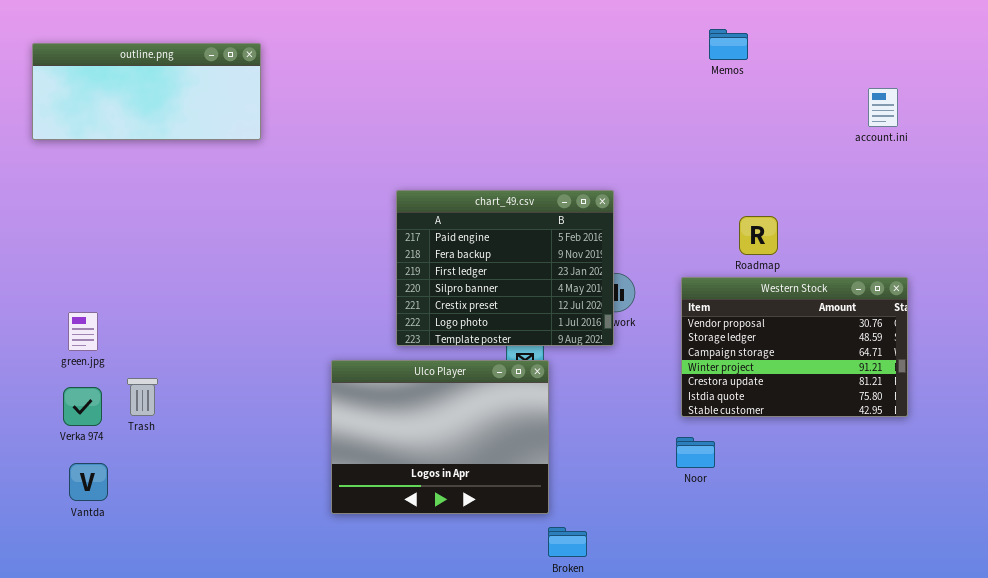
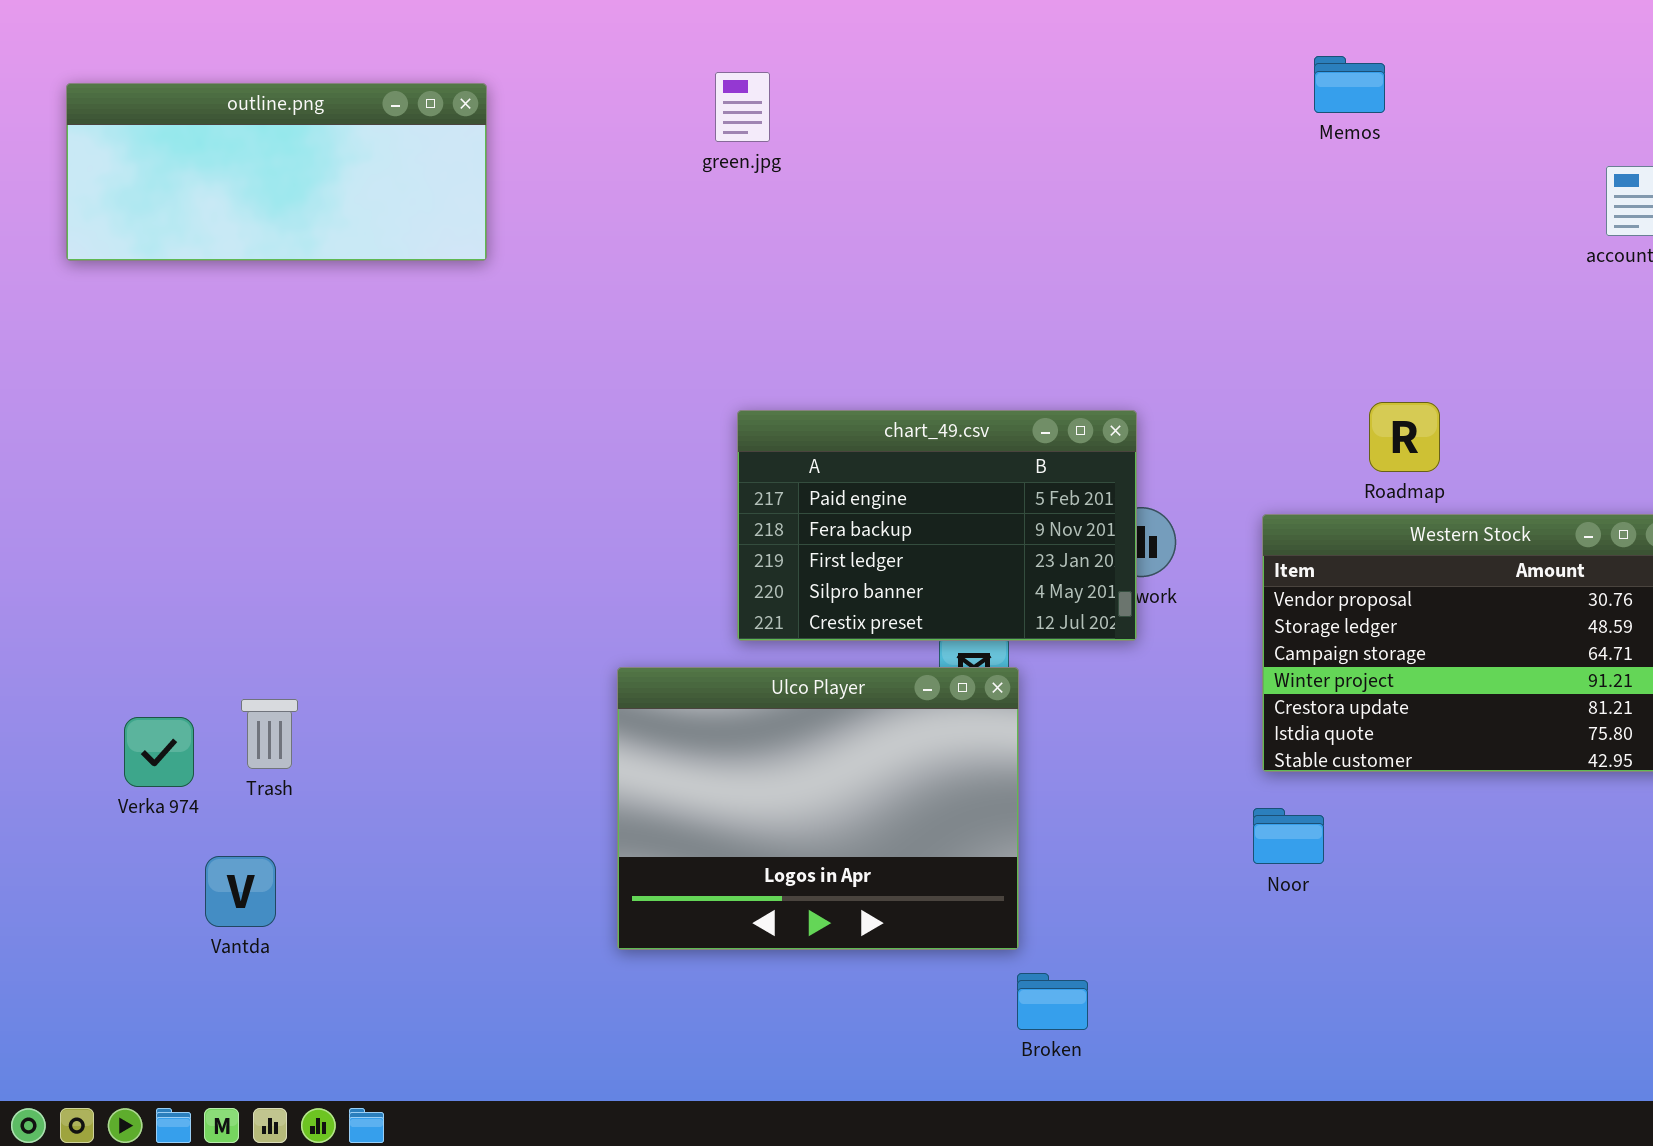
chart_49.csv: [396,190,614,346] -> [737,410,1137,641], resized
green.jpg: [68,312,98,351] -> [715,72,770,142], moved
Vantda: [69,463,108,501] -> [205,856,276,927], moved

